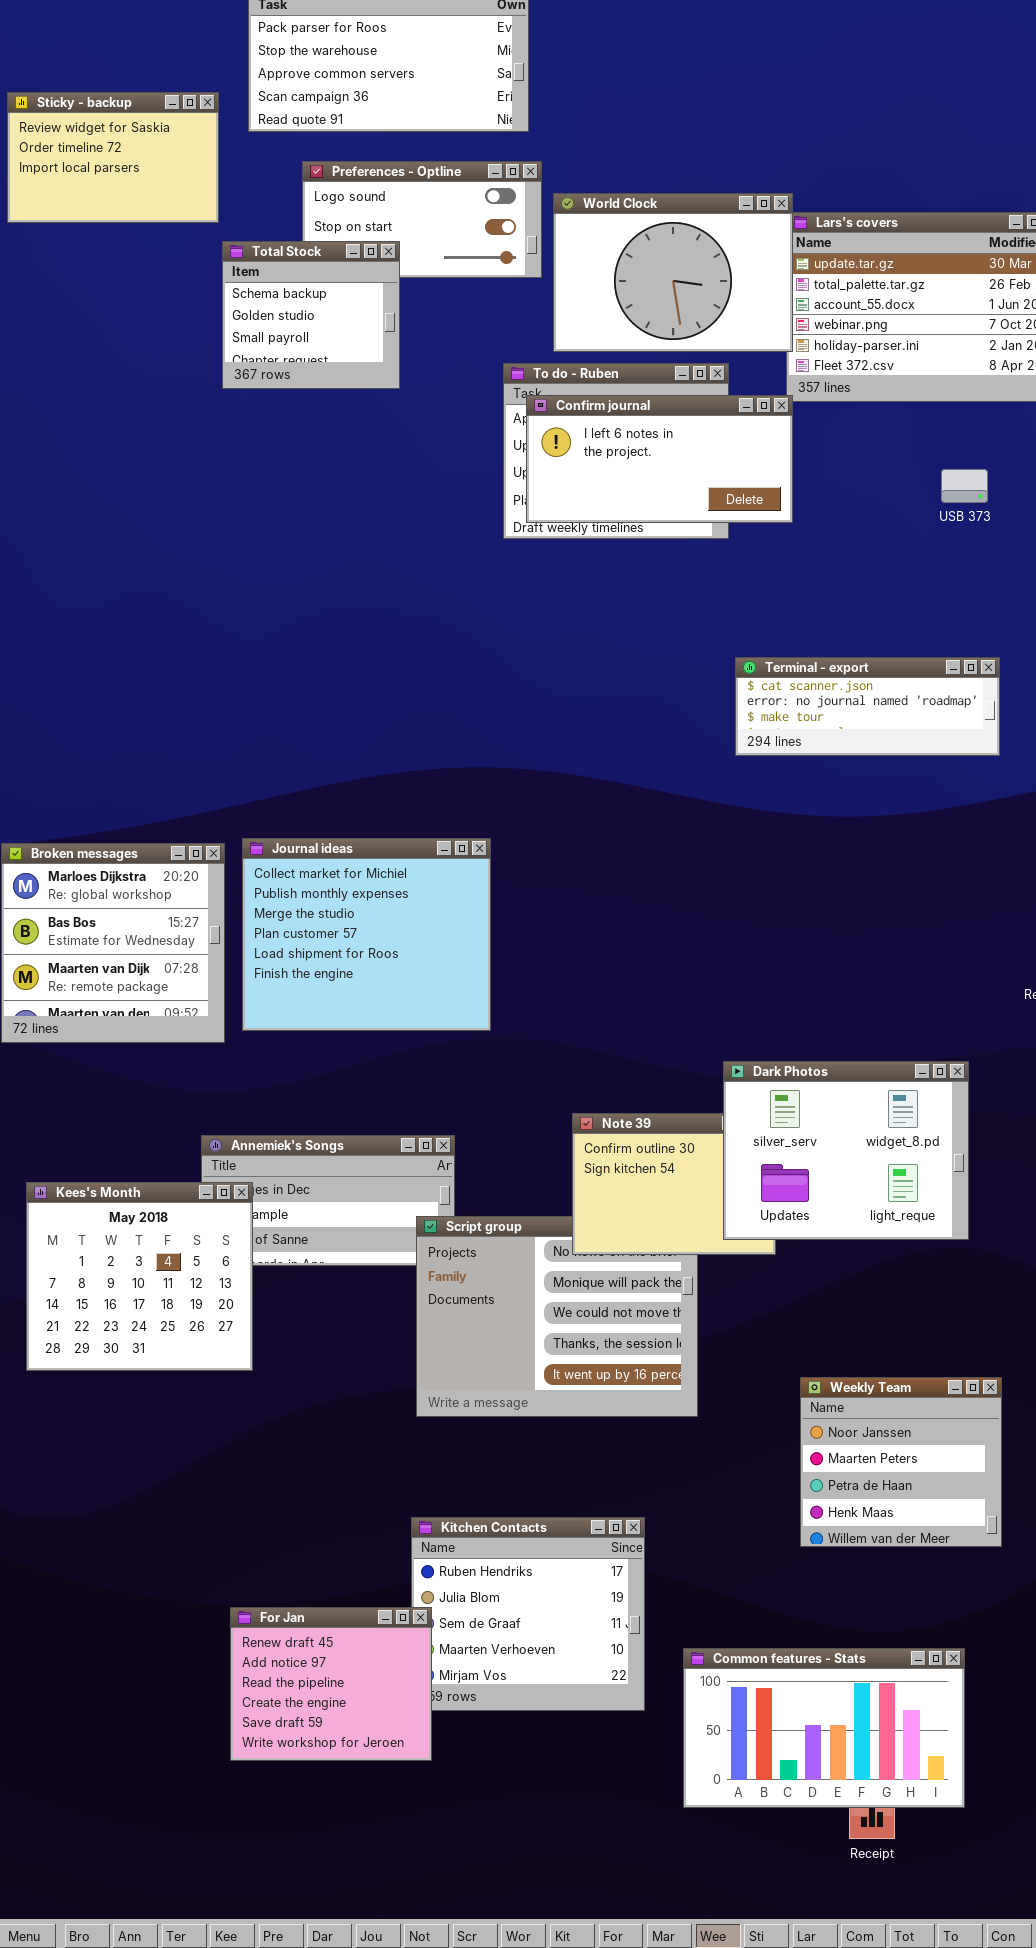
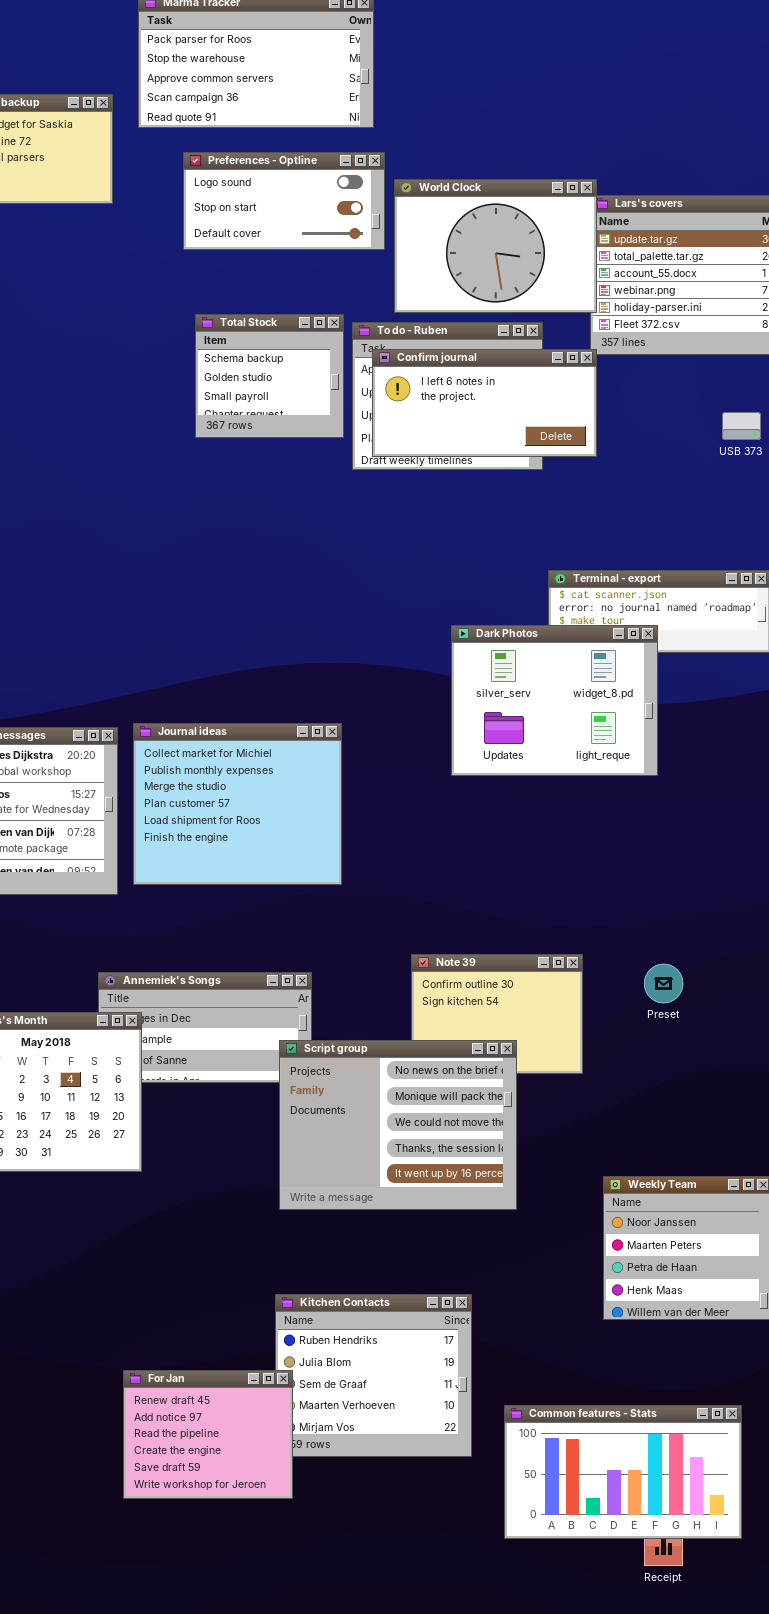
Total Stock: [222,241,400,389] -> [195,314,344,438], moved
Dark Photos: [723,1061,969,1240] -> [451,625,658,776], moved
Script group: [416,1216,698,1417] -> [279,1040,517,1210], raised

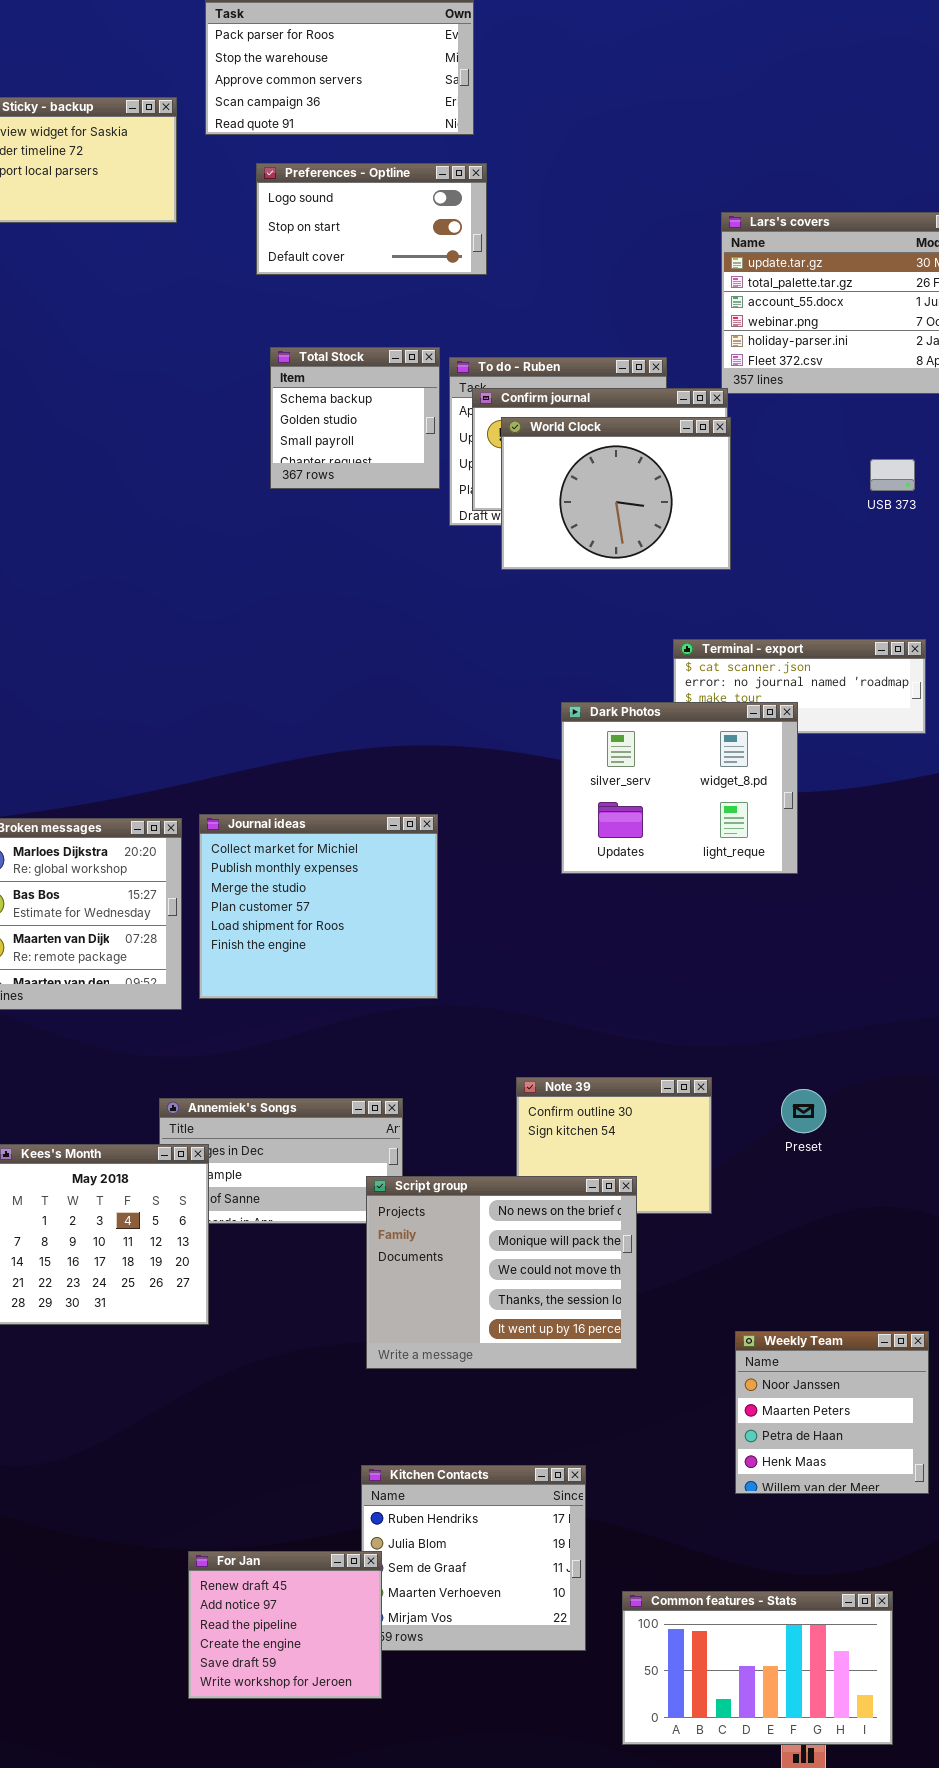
World Clock: [394,179,597,313] -> [501,417,731,570], moved

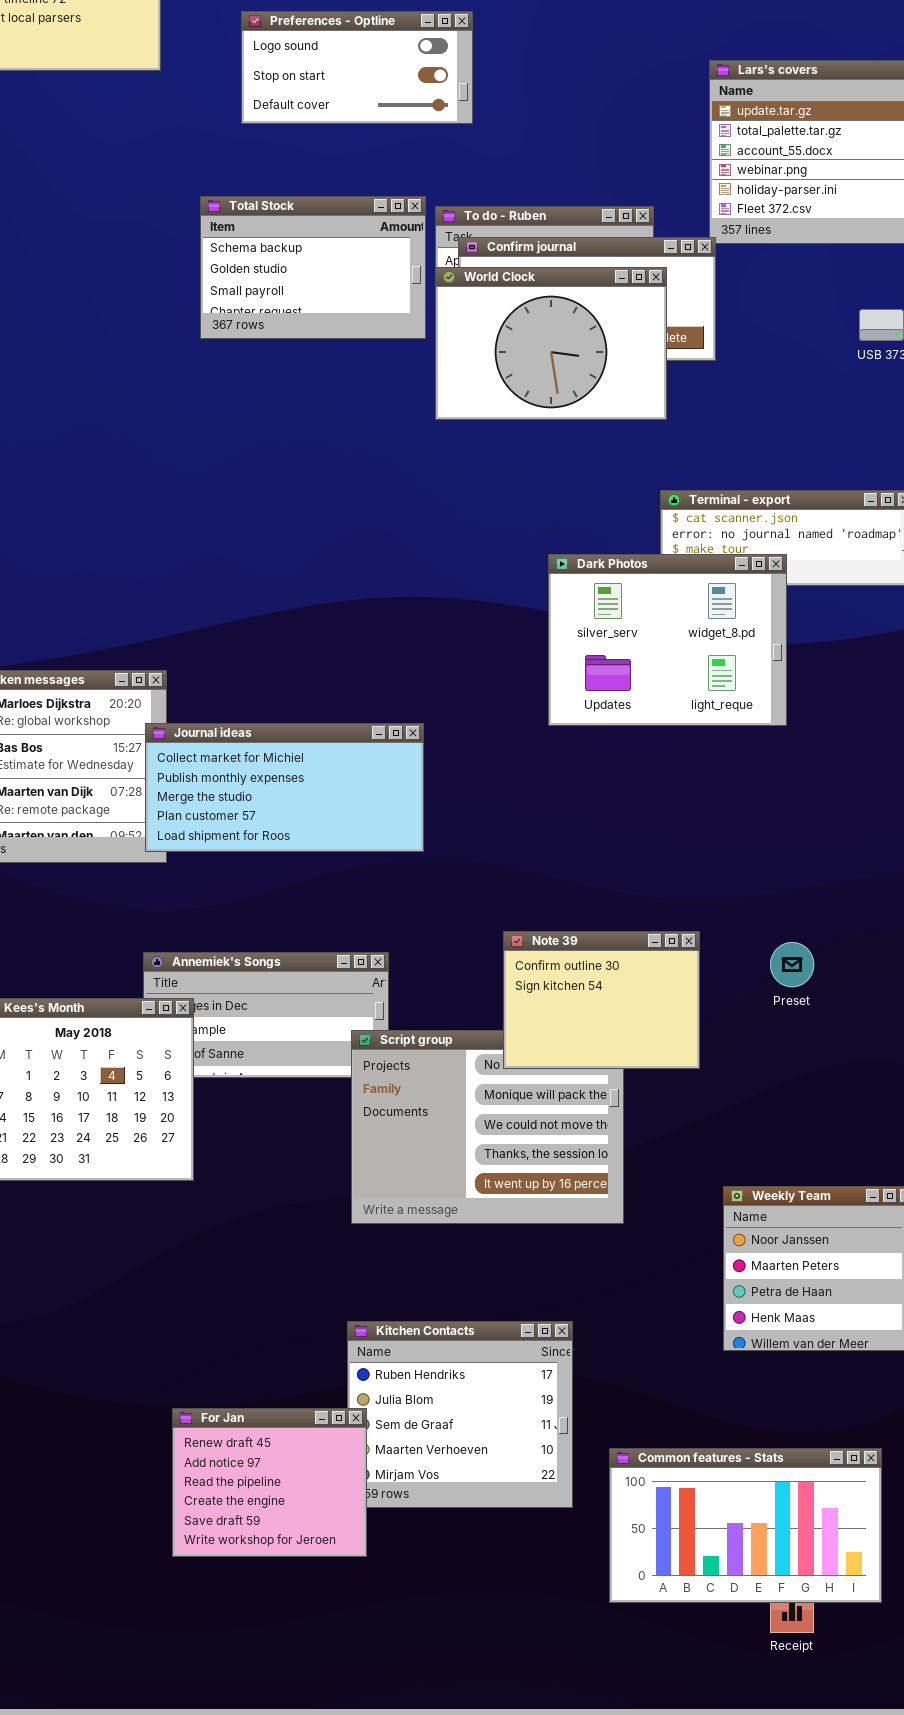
Total Stock: [270,347,440,489] -> [200,196,426,339], resized
World Clock: [501,417,731,570] -> [435,267,667,420], moved
Journal ideas: [199,814,438,999] -> [145,723,424,852], resized
Note 39: [516,1077,712,1214] -> [503,931,700,1069], raised

